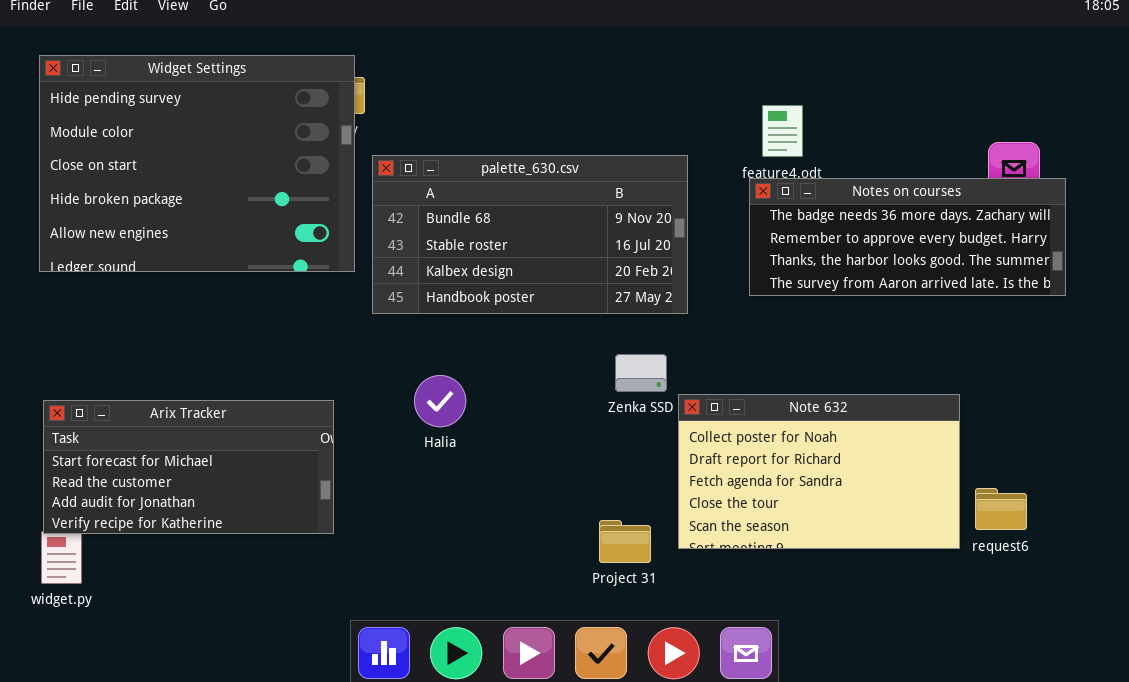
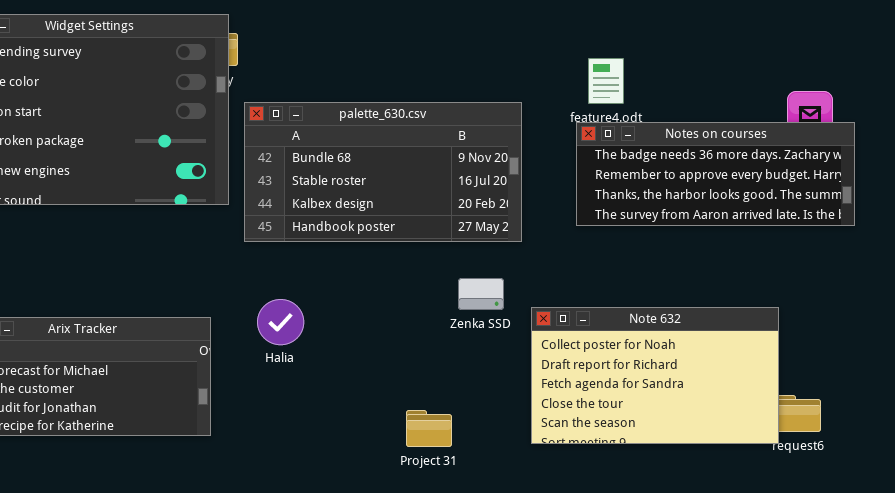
Halia: [414,375,466,427] -> [257,299,304,345], moved
Note 632: [678,394,960,549] -> [531,307,779,444], moved
Project 31: [599,520,651,563] -> [406,410,452,447], moved

